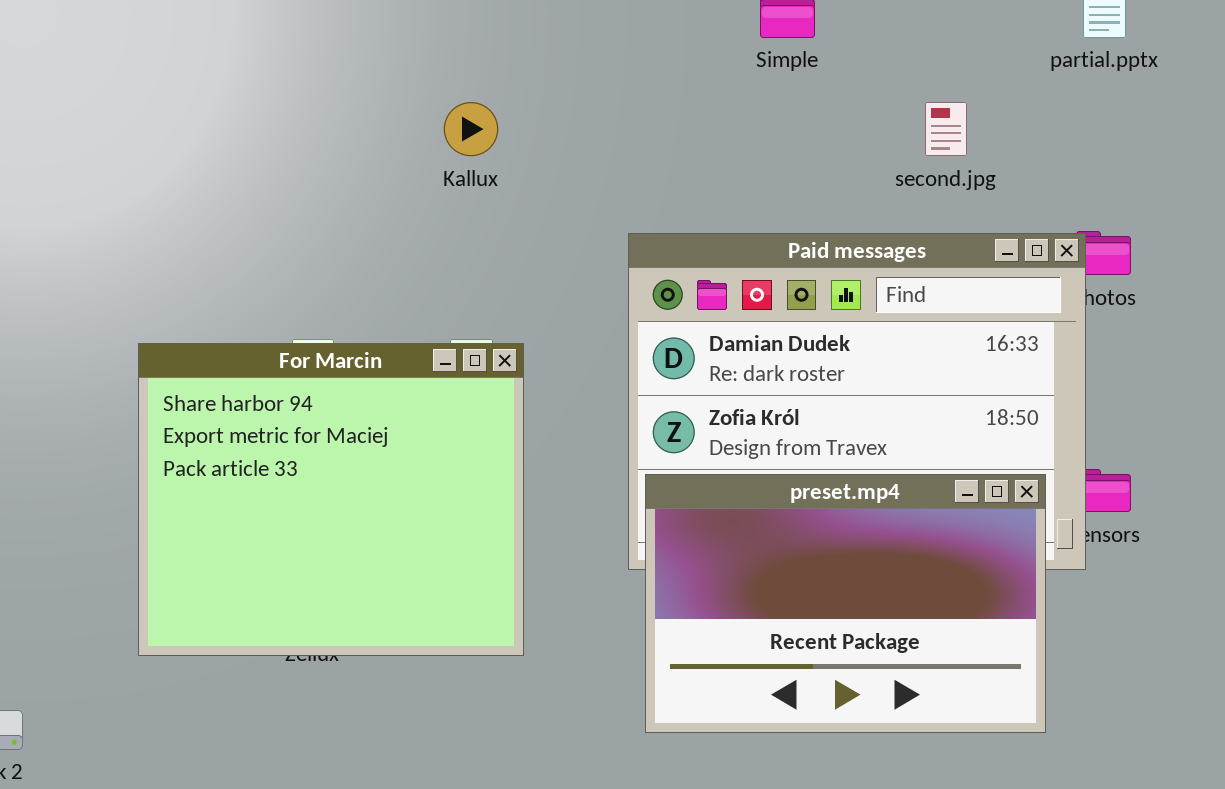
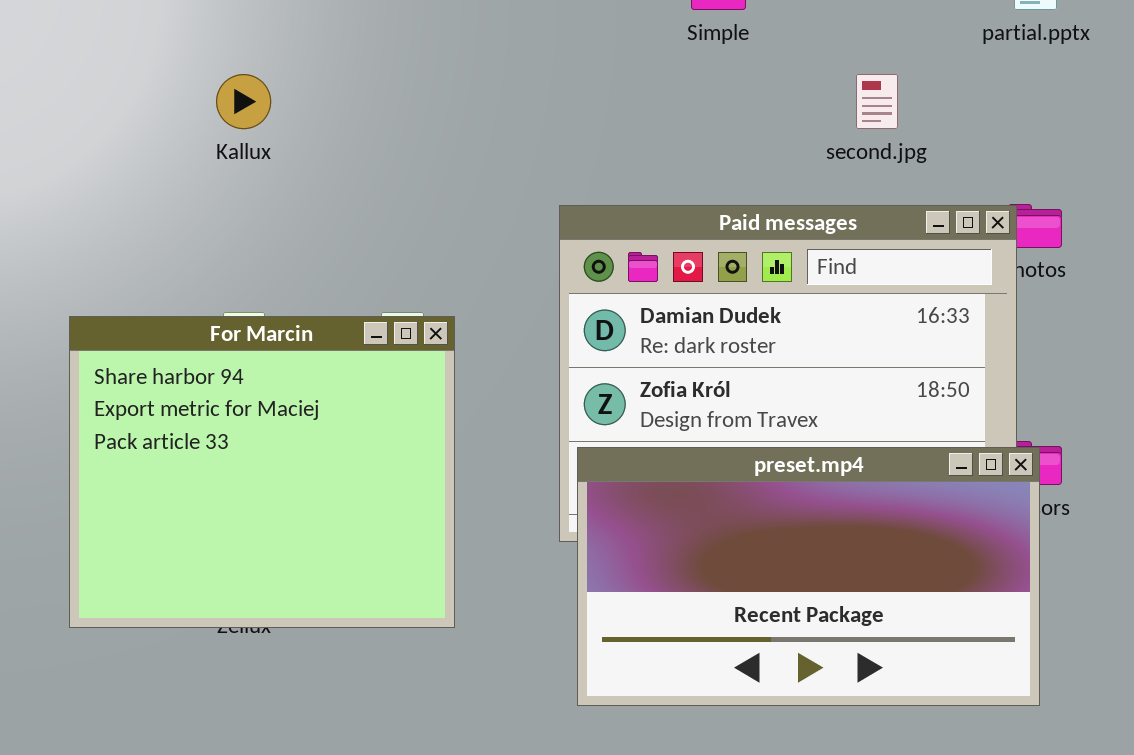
Kallux: [444,102,498,156] -> [216,74,271,129], moved
preset.mp4: [645,474,1046,733] -> [577,447,1040,706], resized

